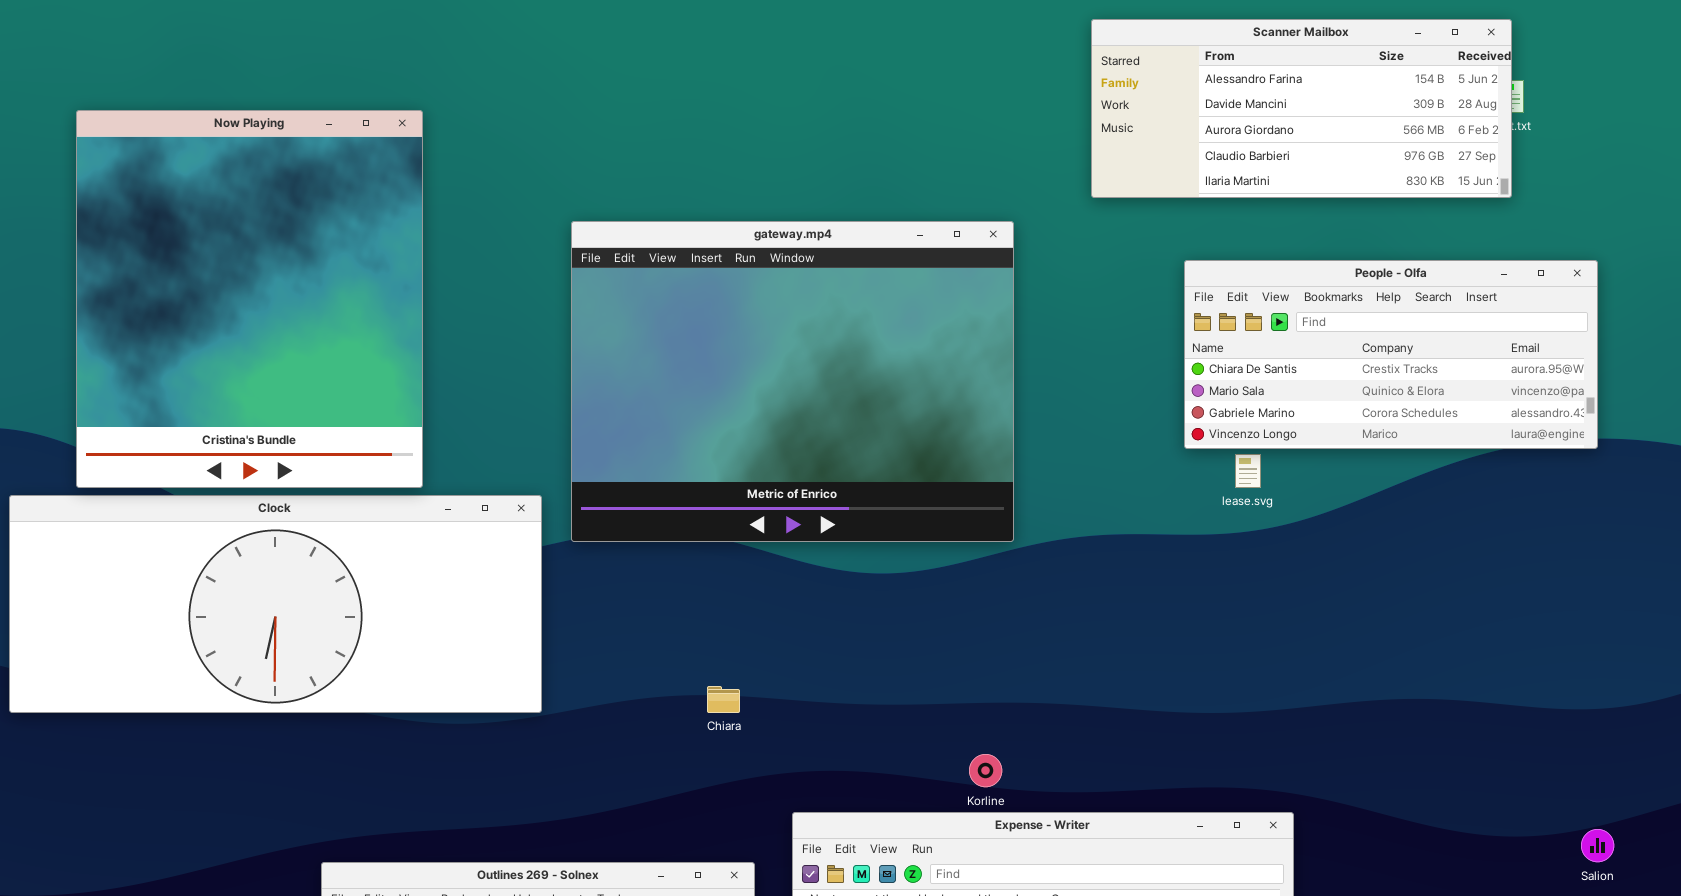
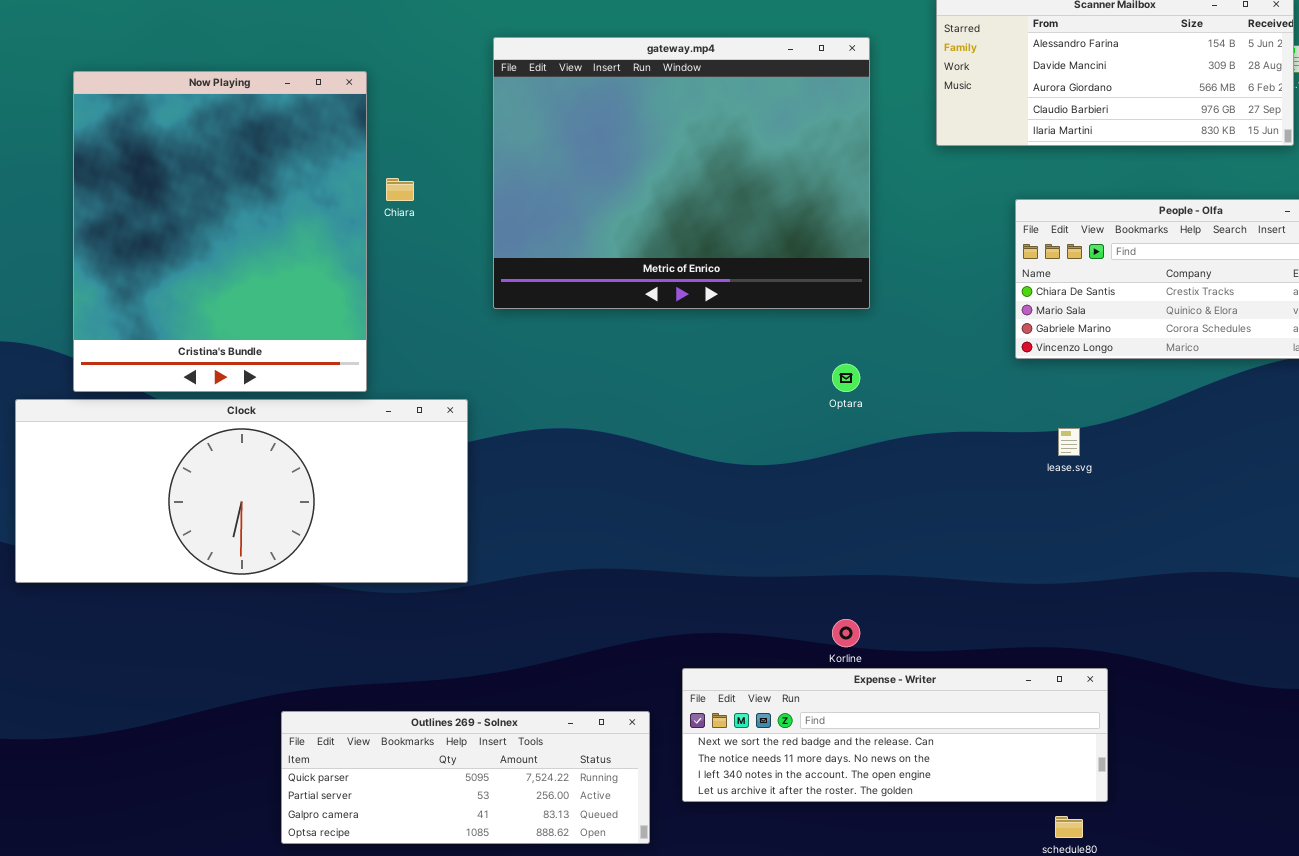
gateway.mp4: [571,221,1014,542] -> [493,37,870,309], moved
lease.svg: [1235,454,1261,488] -> [1058,428,1080,456], moved
Chiara: [707,686,740,713] -> [386,178,414,201], moved

